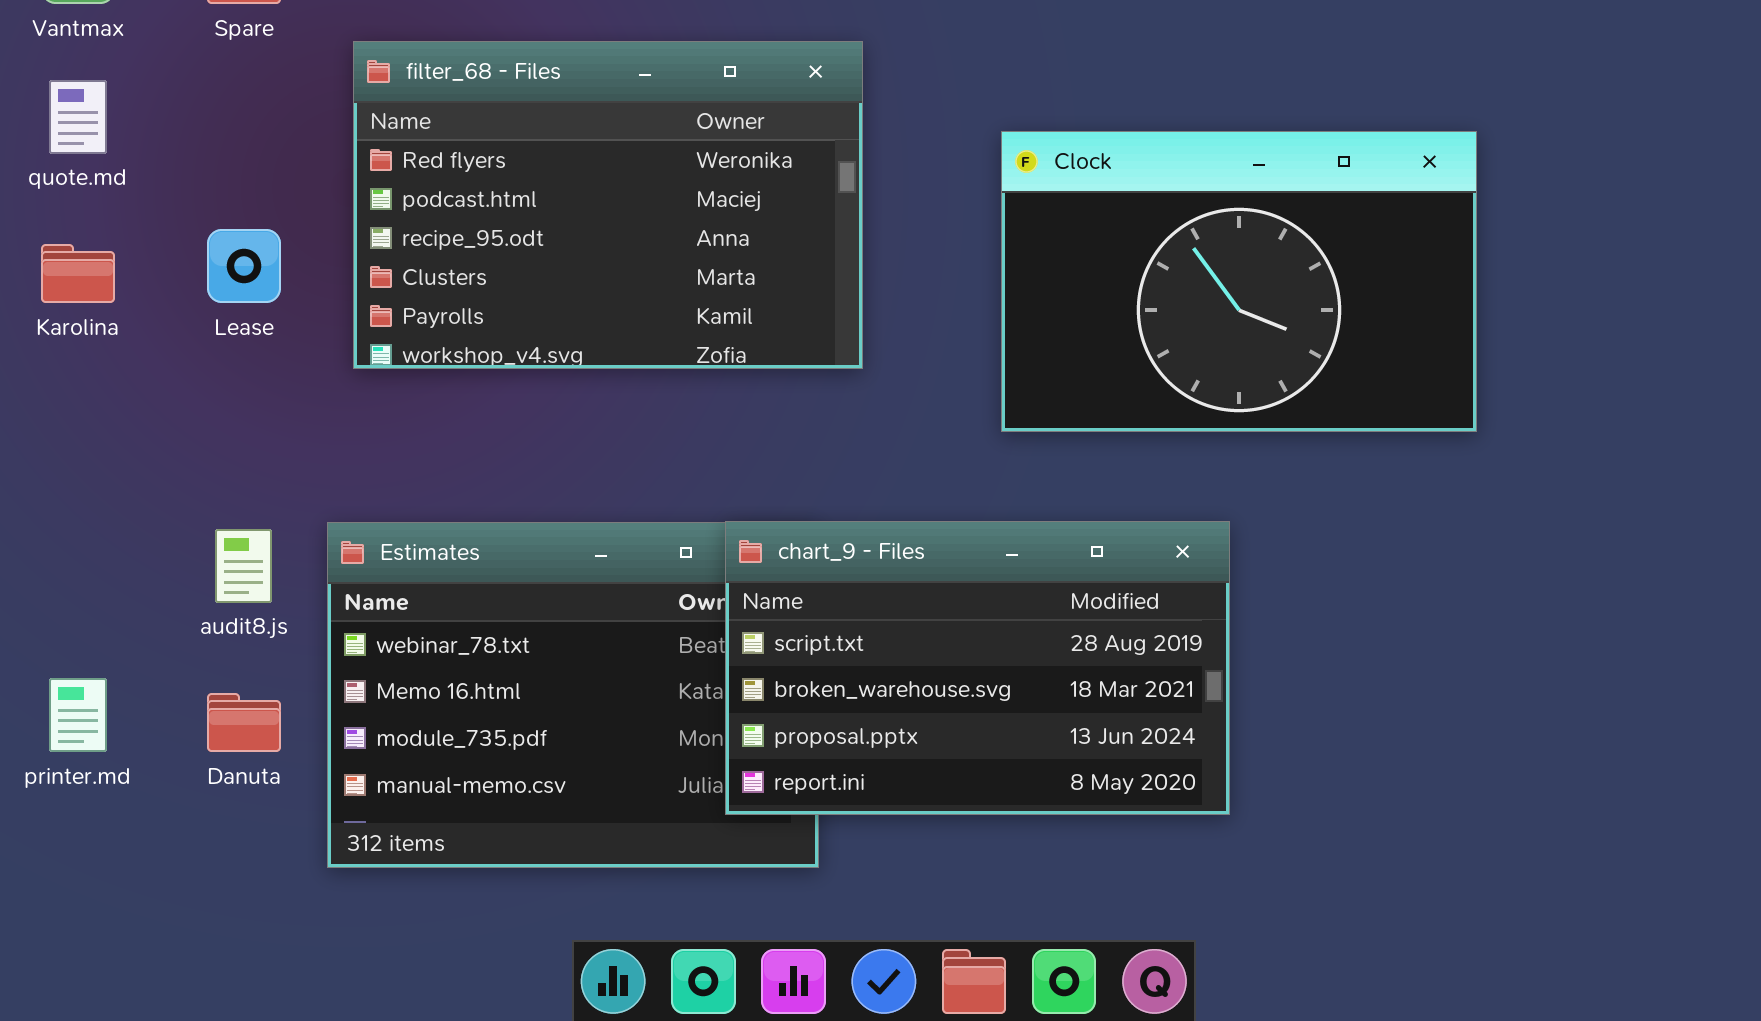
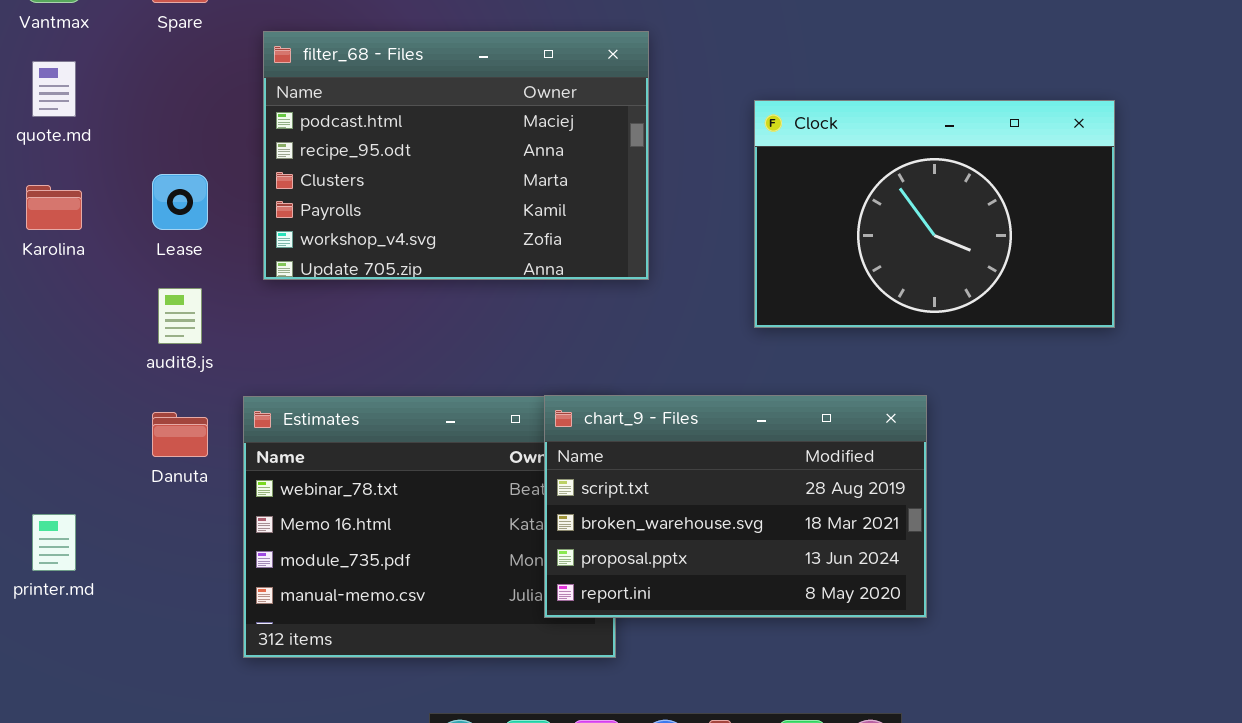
filter_68 - Files: [353,41,863,369] -> [263,31,649,280], scrolled down 1 row
audit8.js: [215,529,272,603] -> [158,288,202,344], moved
Danuta: [207,693,281,752] -> [152,412,208,457], moved

